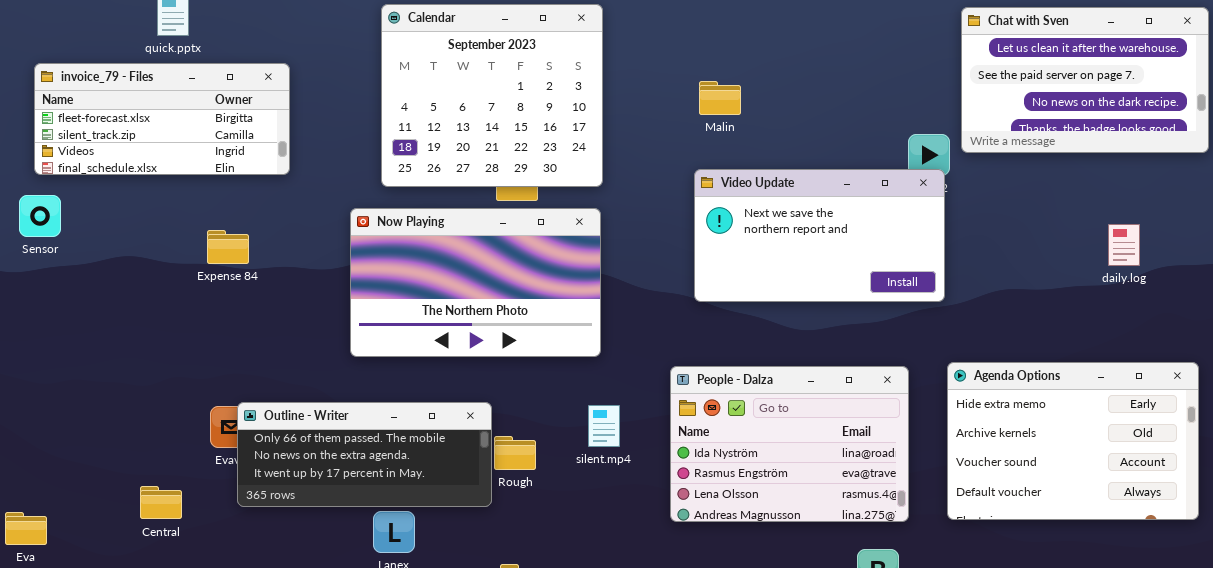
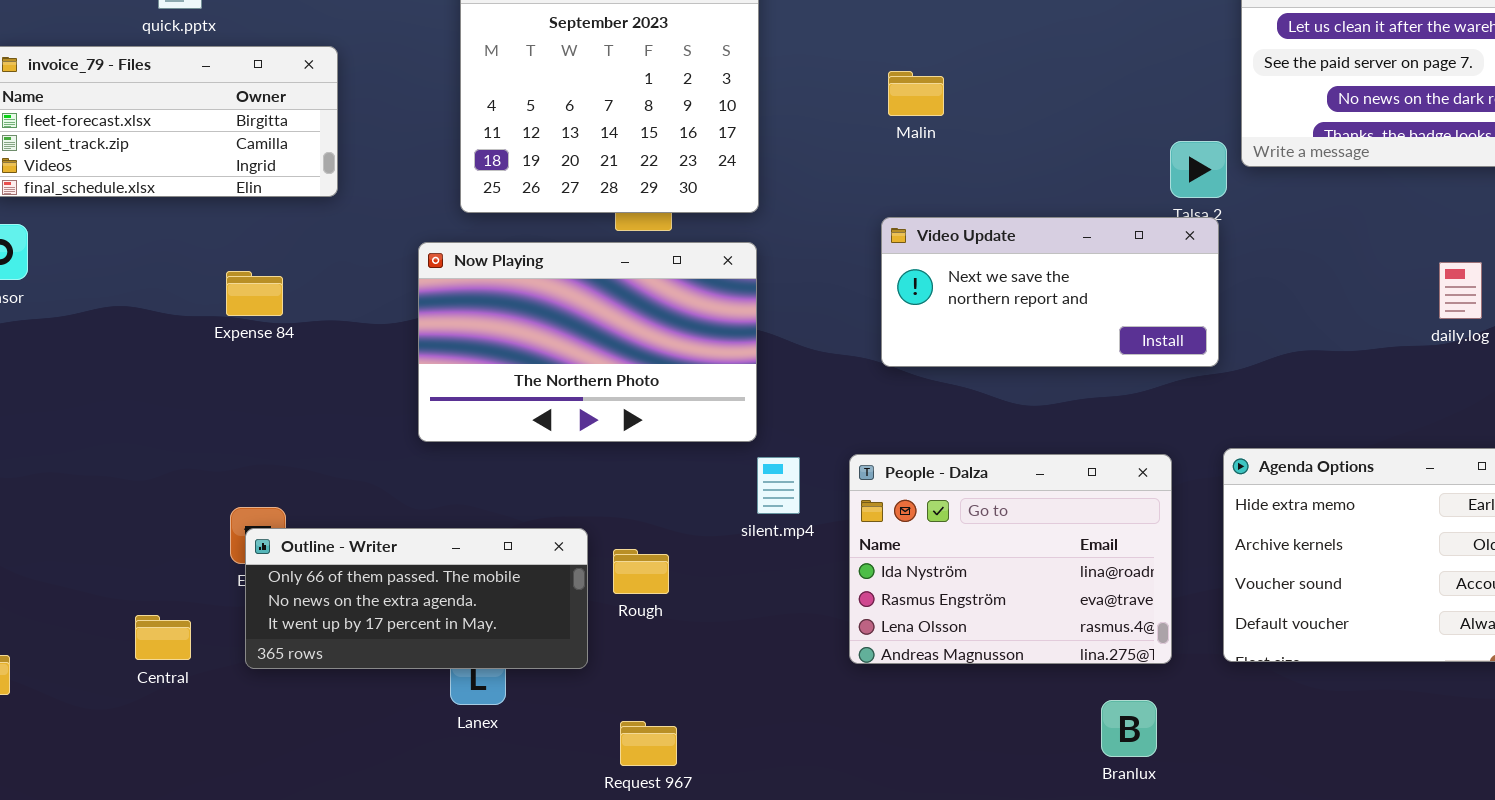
Video Update: [694,169,945,302] -> [881,217,1219,367], resized
Outline - Writer: [237,402,492,507] -> [245,528,588,669], moved
silent.mp4: [588,405,620,447] -> [757,457,800,514], moved

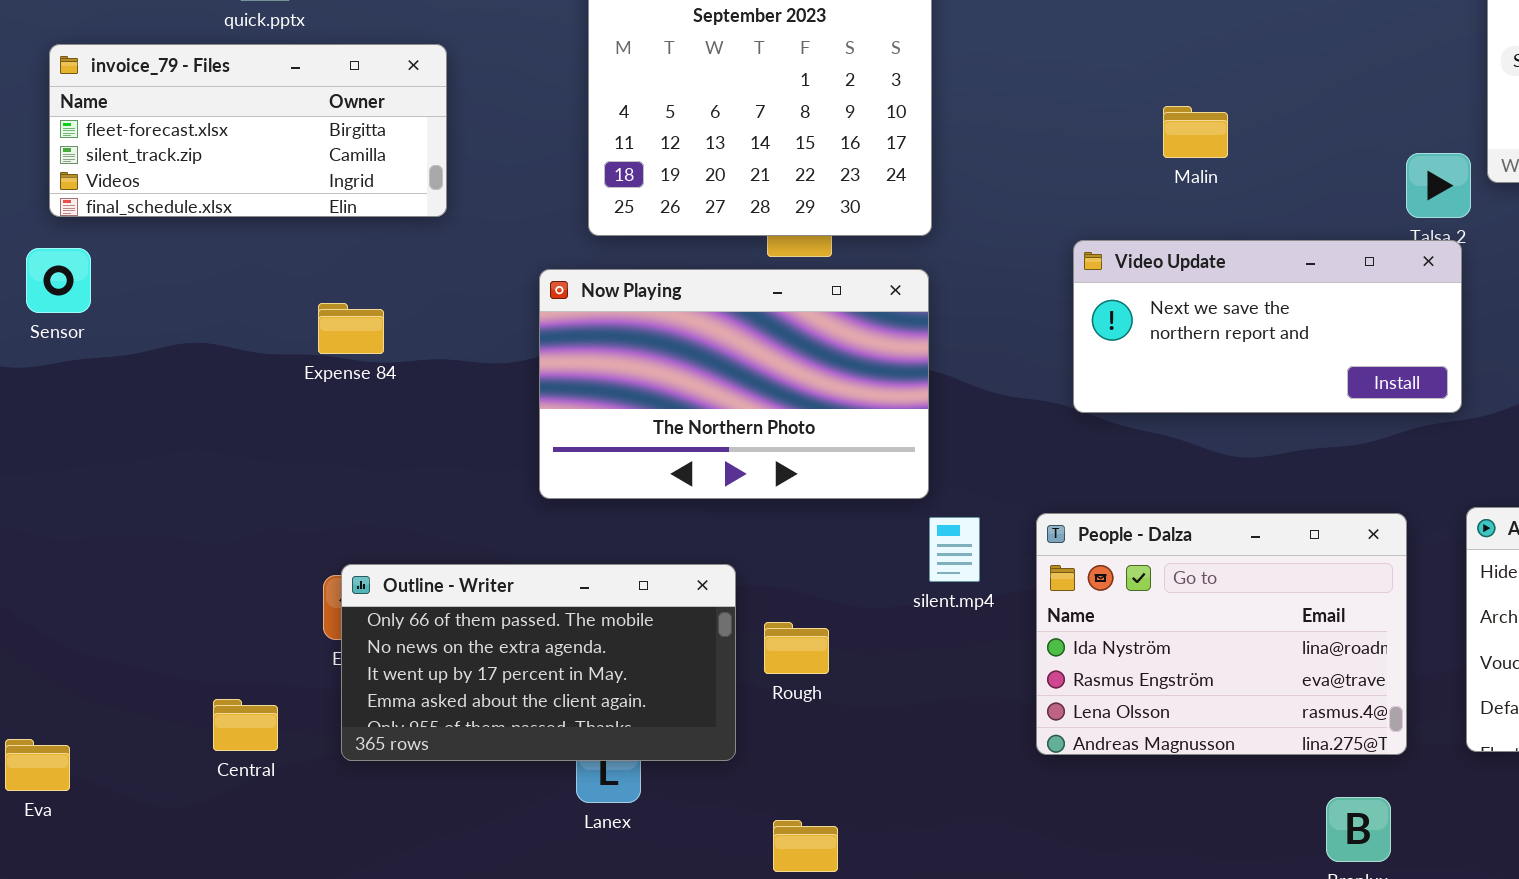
Malin: [888,71,944,116] -> [1163,106,1228,158], moved
Outline - Writer: [245,528,588,669] -> [341,564,736,761], resized

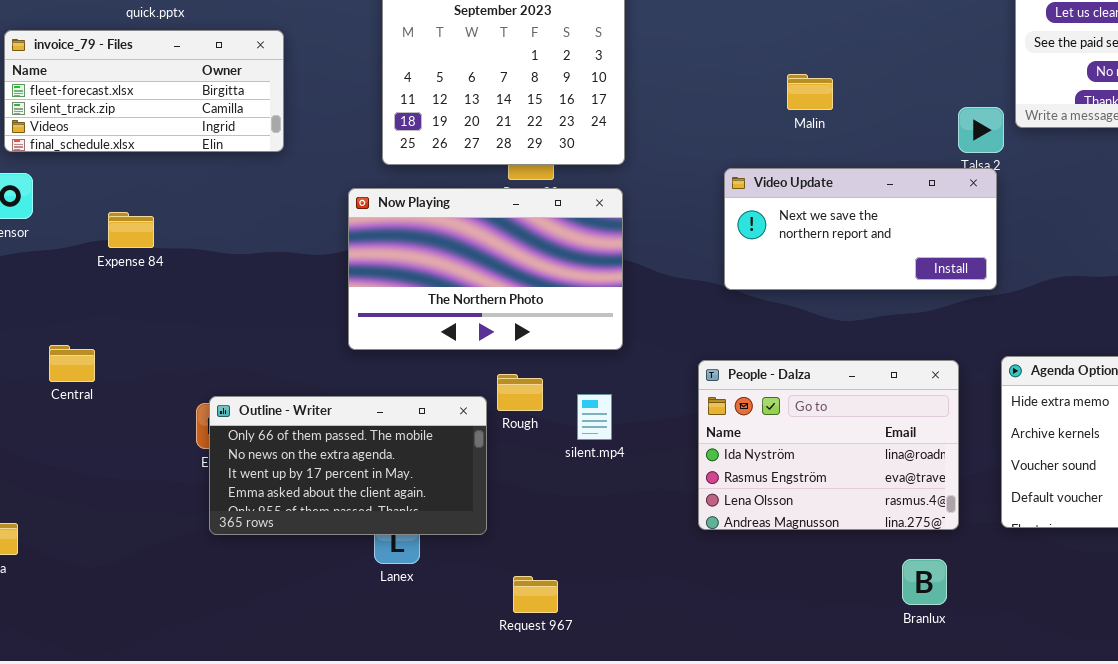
Expense 84: [318,303,384,354] -> [108,212,154,248], moved
silent.mp4: [929,517,980,582] -> [577,394,612,440], moved
Rough: [764,622,829,674] -> [497,374,543,411], moved
Central: [213,699,278,751] -> [49,345,95,382], moved

